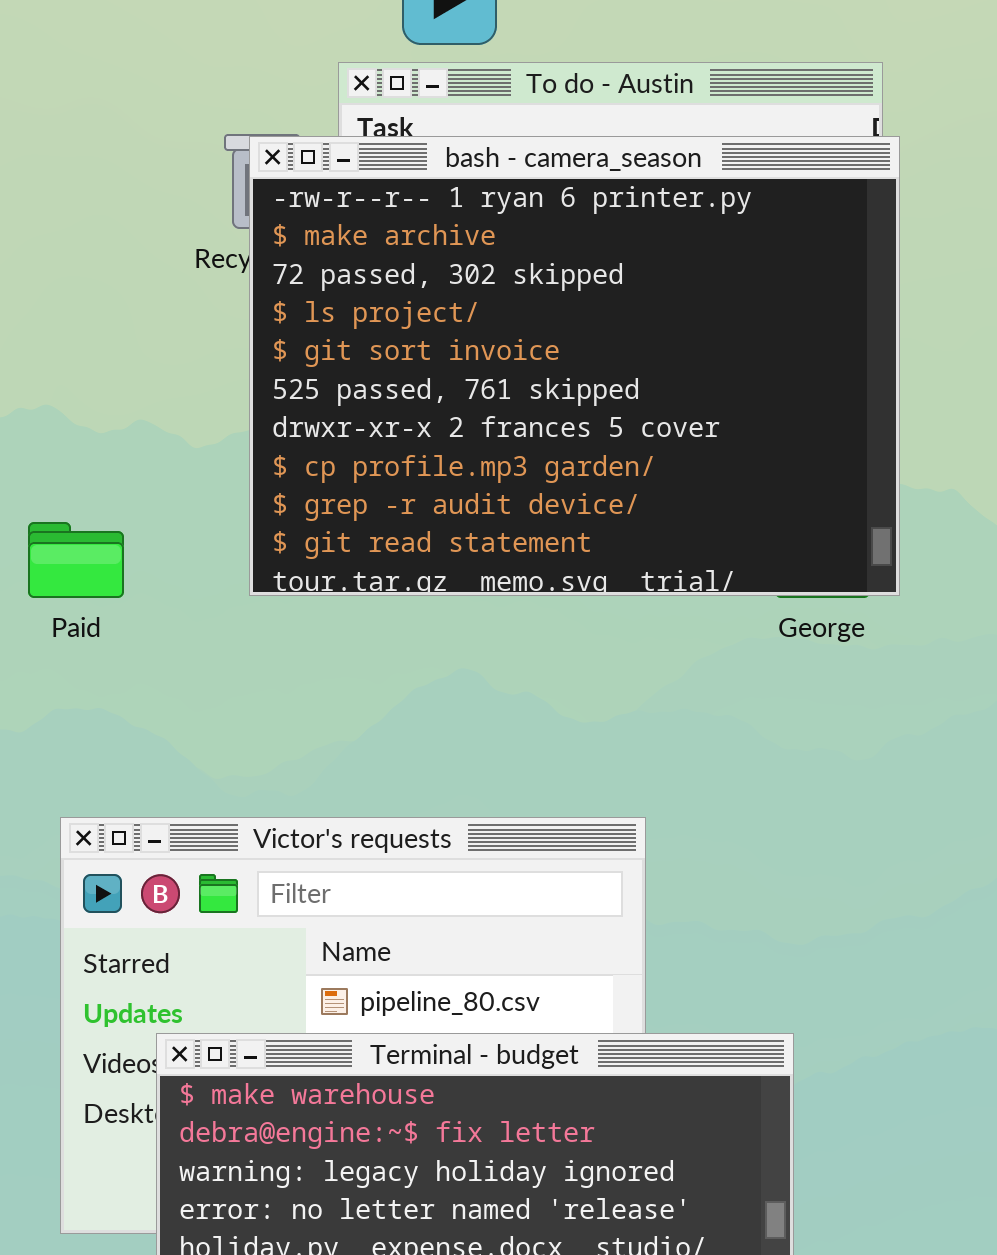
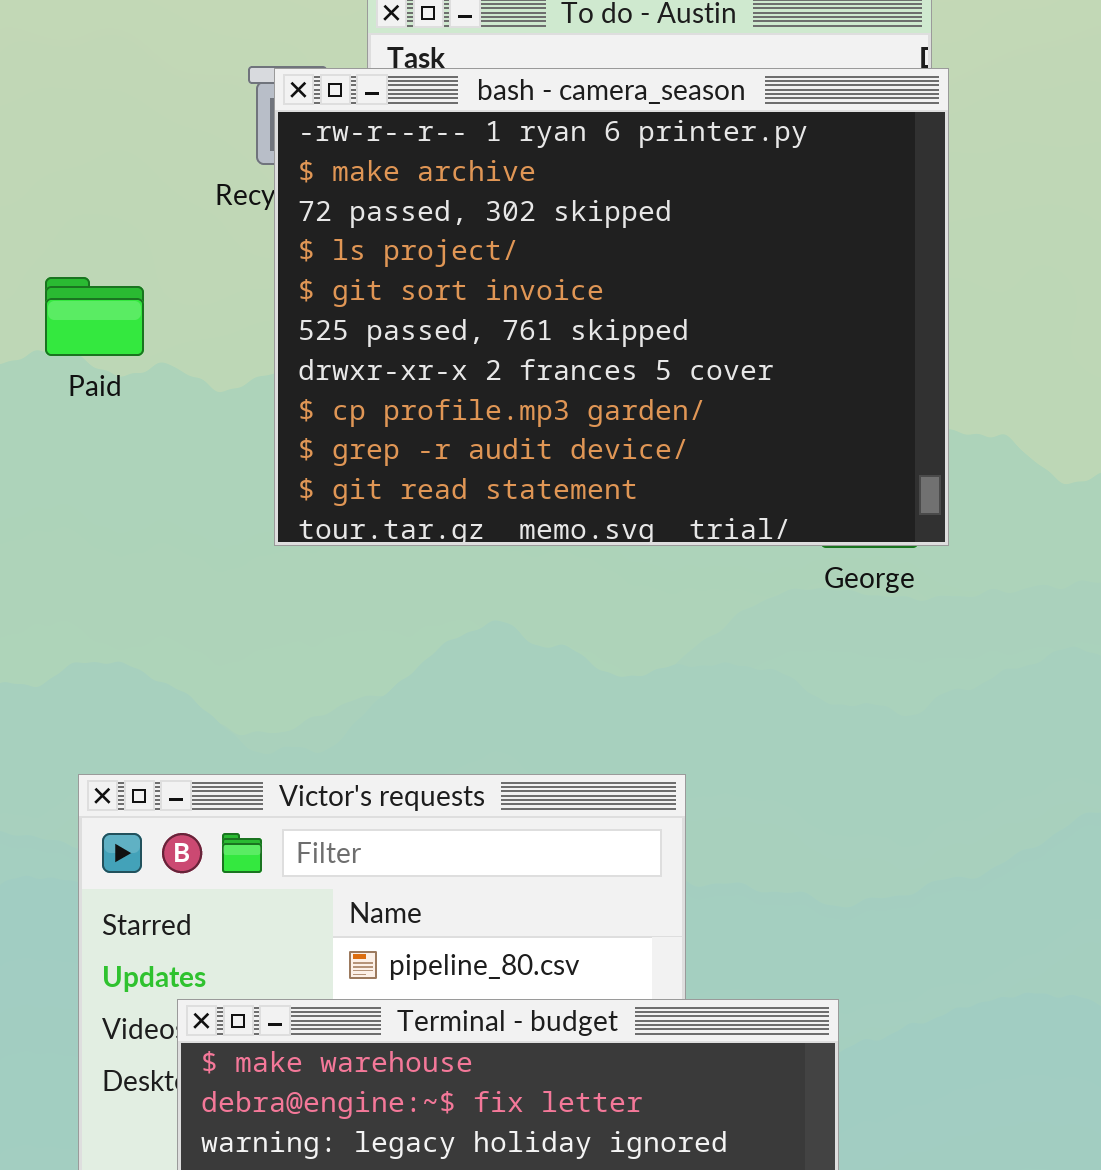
Paid: [28,522,124,598] -> [45,277,144,356], moved

